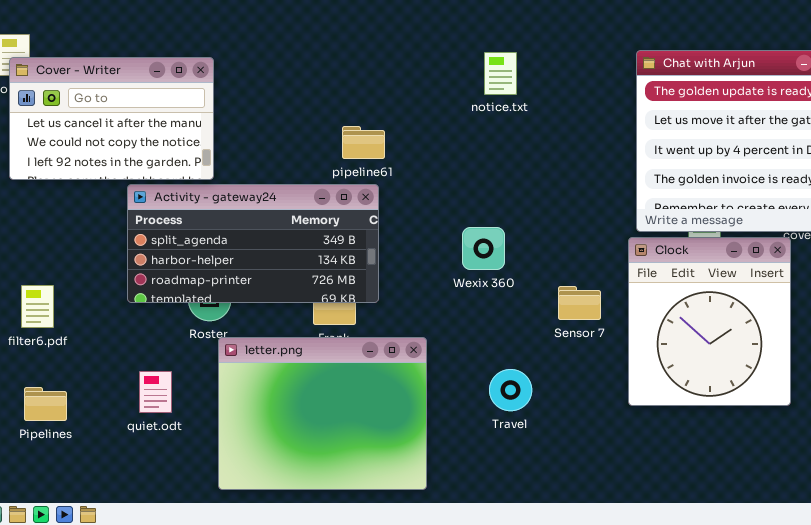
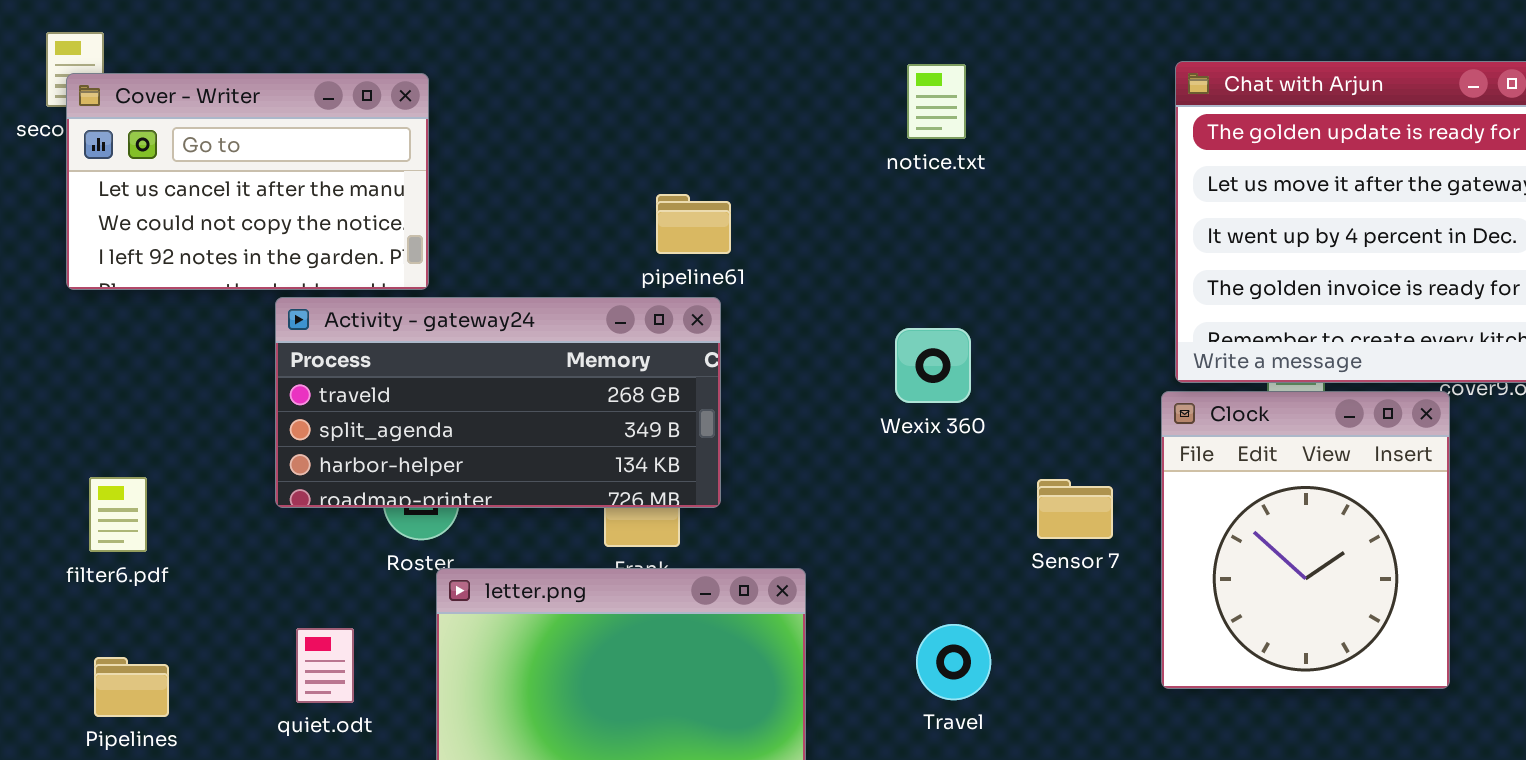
Activity - gateway24: [127,184,379,303] -> [275,297,721,508], scrolled up 1 row
Wexix 360: [462,227,505,270] -> [895,328,971,403], moved

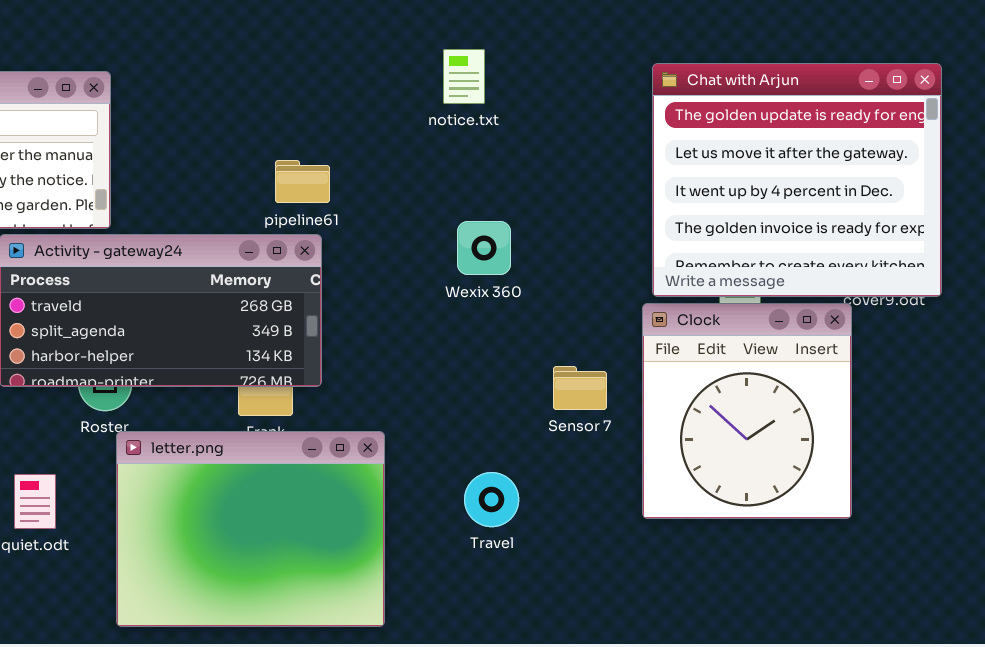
notice.txt: [907,64,966,139] -> [443,49,485,104], moved
Wexix 360: [895,328,971,403] -> [457,221,511,275], moved

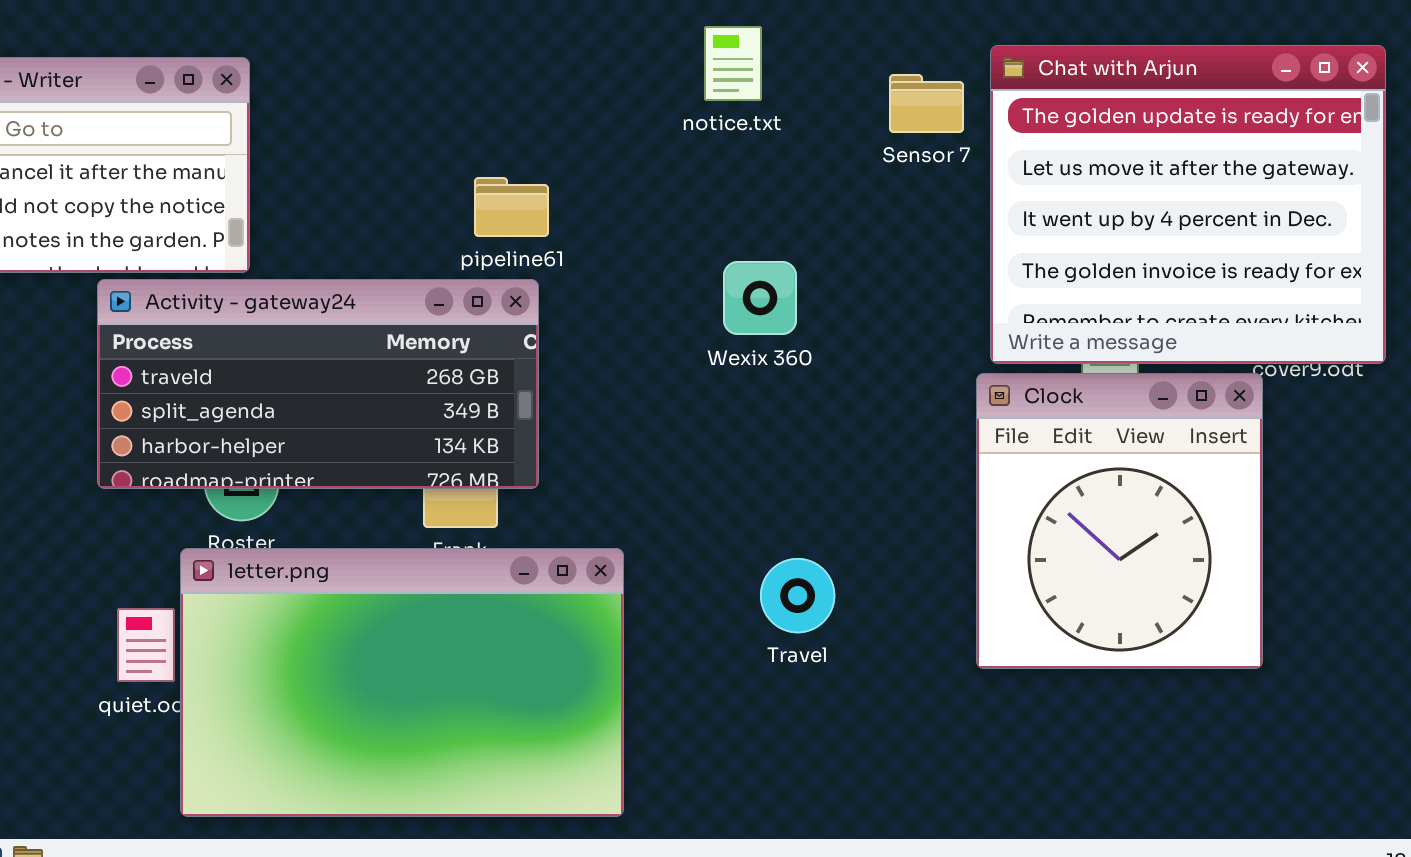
Sensor 7: [553,366,607,410] -> [889,74,964,133], moved
letter.png: [116,431,385,627] -> [180,548,624,817], resized
Travel: [464,472,519,527] -> [760,558,835,633], moved

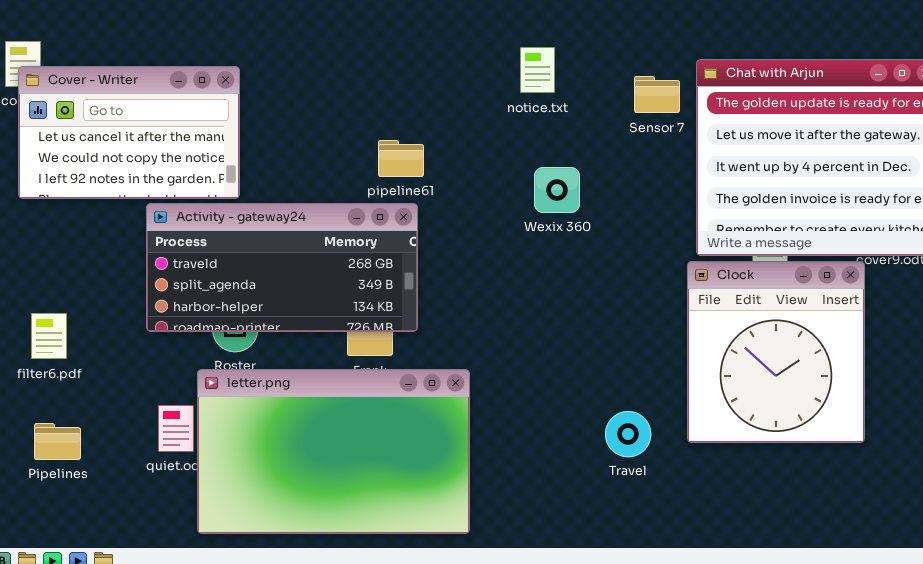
Wexix 360: [723,261,797,335] -> [534,167,580,213], moved
Travel: [760,558,835,633] -> [605,411,651,457], moved

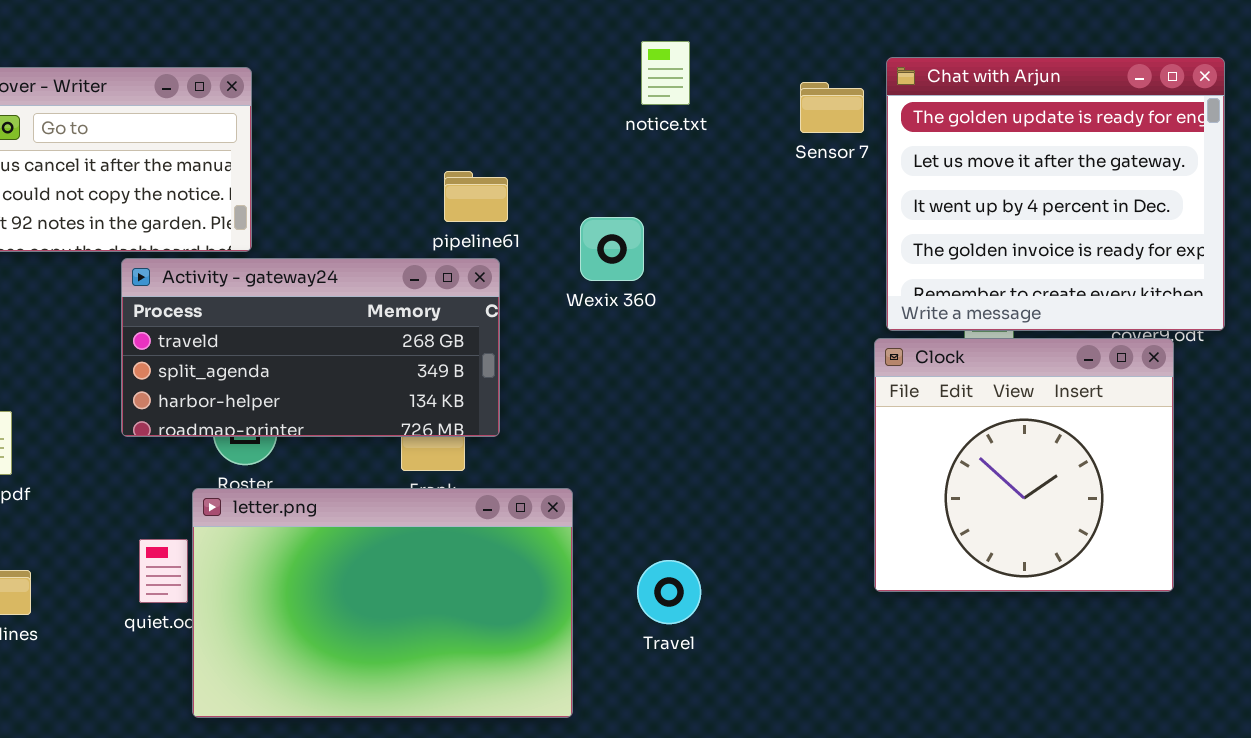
Wexix 360: [534,167,580,213] -> [580,217,644,281], moved
Clock: [687,261,865,443] -> [874,338,1174,592], resized
Travel: [605,411,651,457] -> [637,560,701,624], moved

